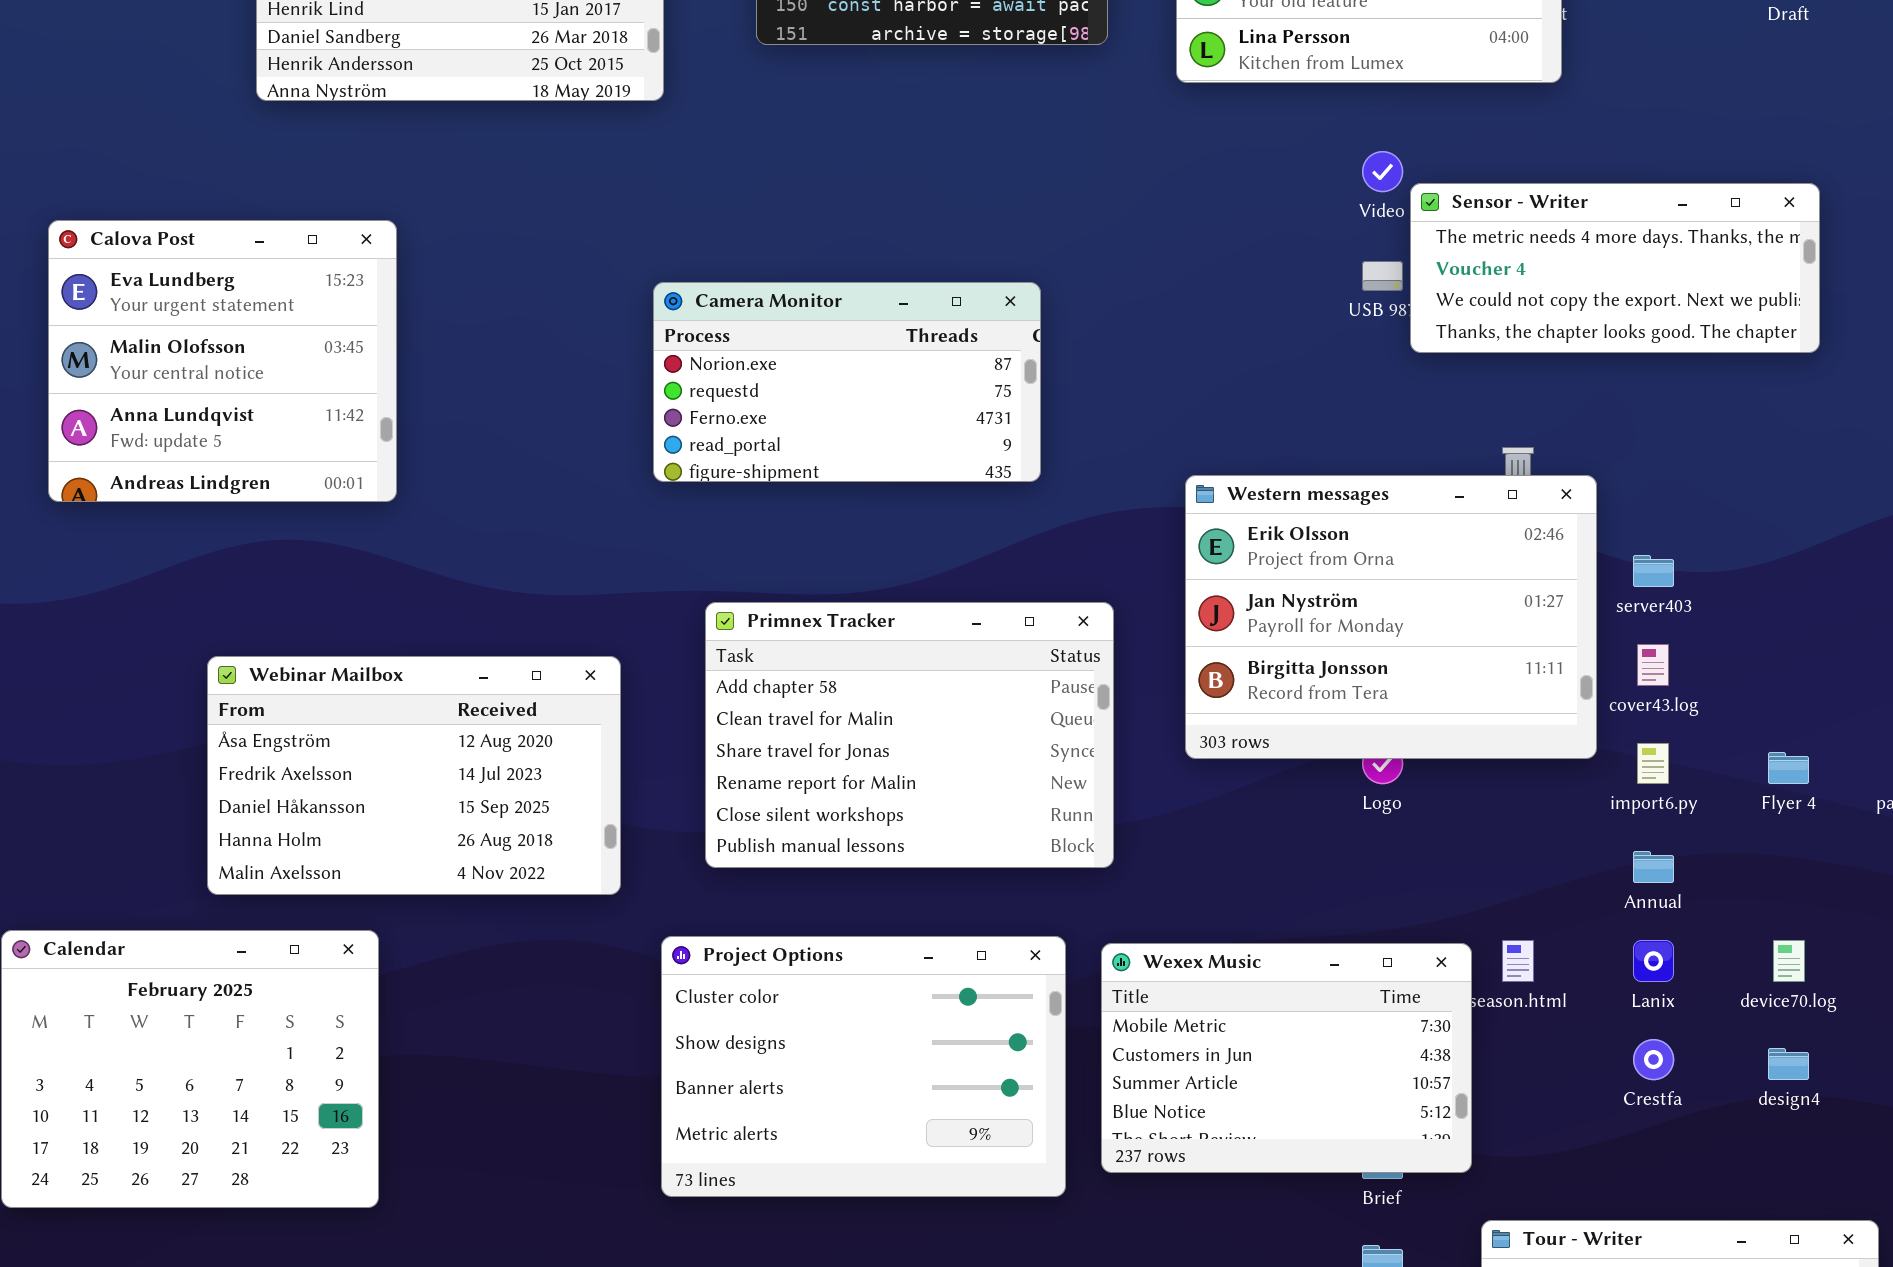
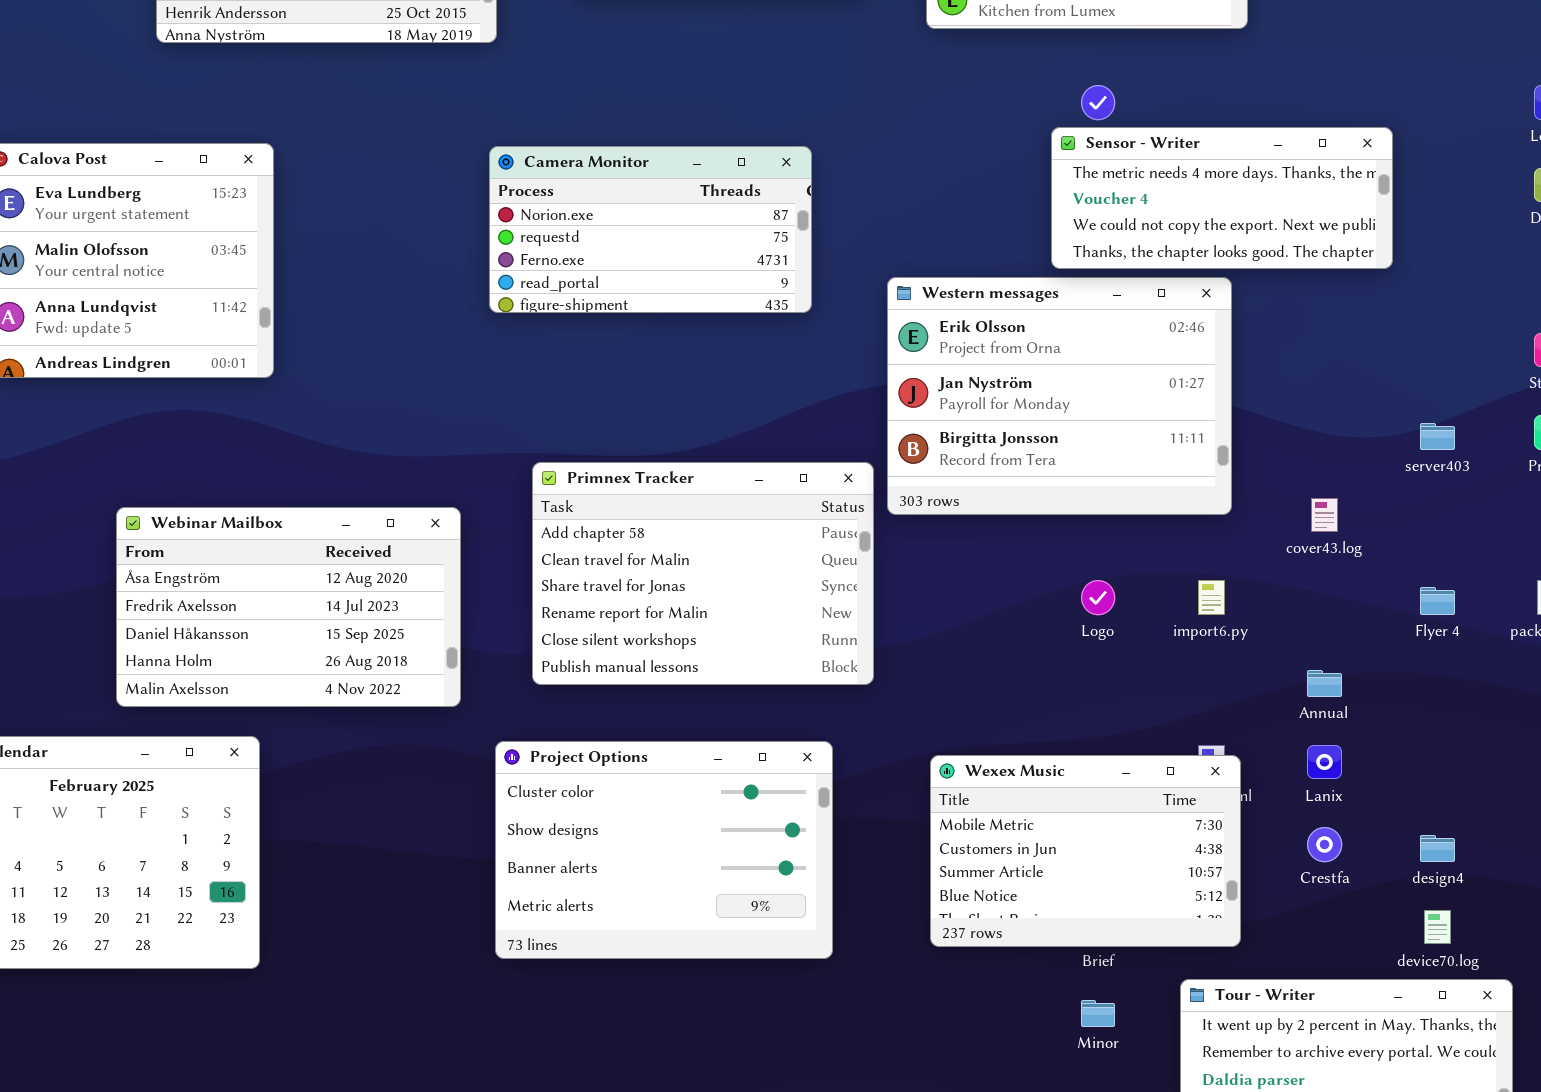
Sensor - Writer: [1410,183,1820,353] -> [1051,127,1393,269], moved
Camera Monitor: [653,282,1041,482] -> [489,146,812,313], moved
Western messages: [1185,475,1597,759] -> [887,277,1232,515], moved
server403: [1633,555,1674,587] -> [1420,423,1455,450], moved
import6.py: [1637,743,1669,784] -> [1198,580,1225,615], moved
device70.log: [1773,940,1805,982] -> [1424,910,1451,944], moved
Wexex Music: [1101,943,1472,1173] -> [930,755,1241,947], moved

